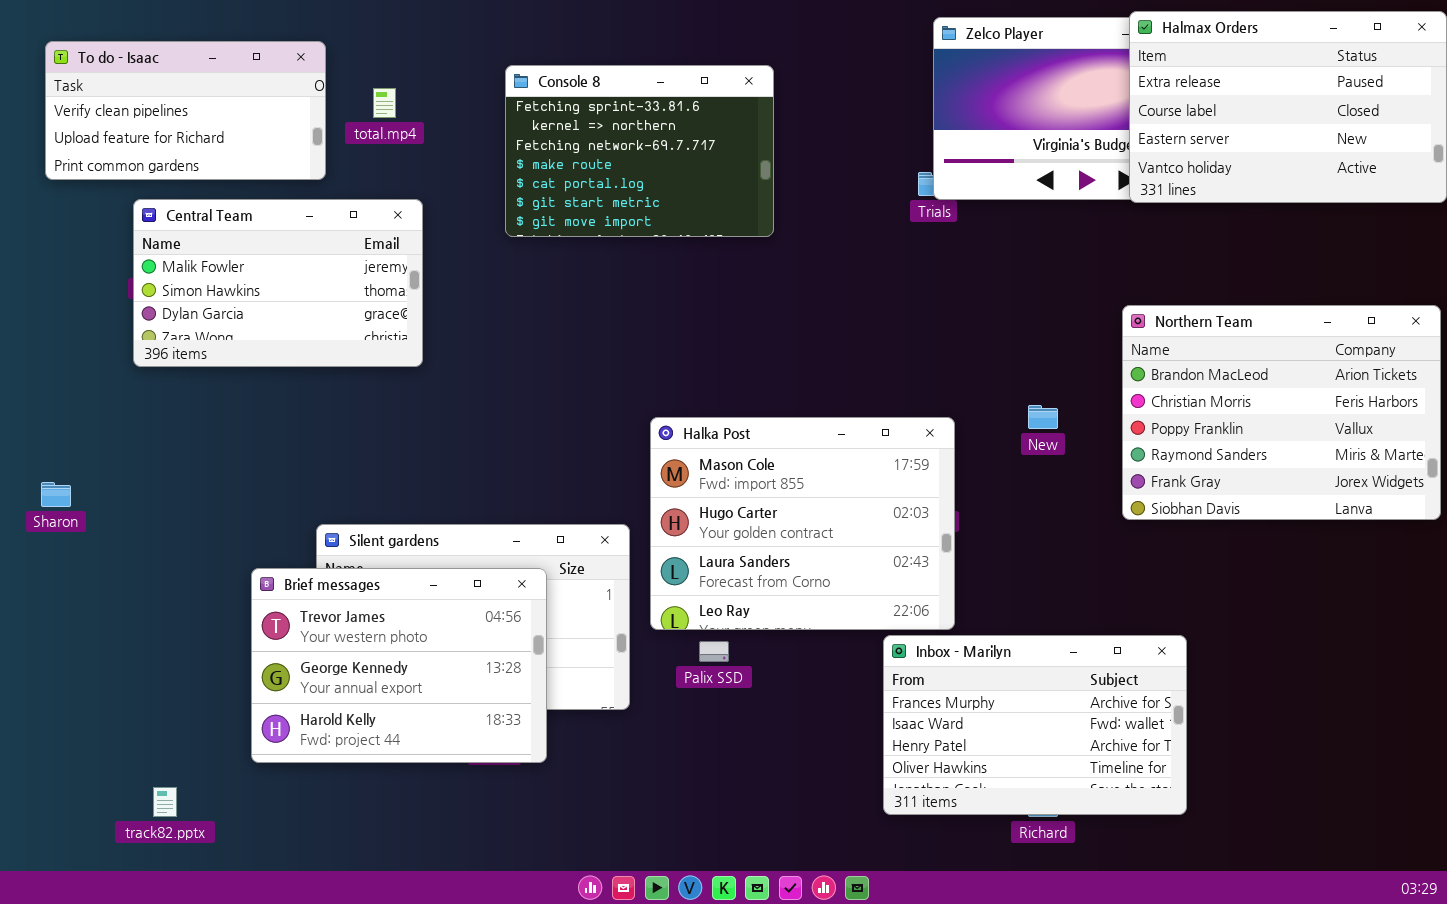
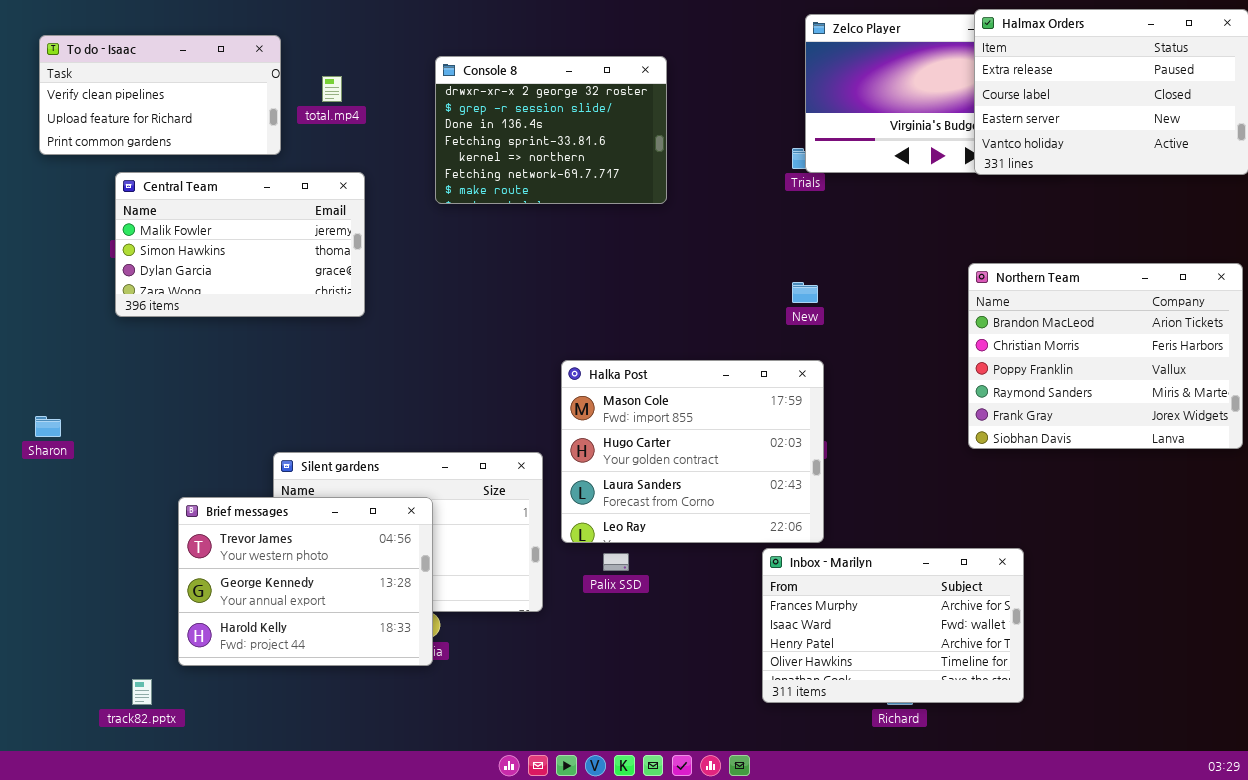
Console 8: [505,65,774,237] -> [435,56,667,204], scrolled up 3 rows
New: [1028,405,1058,429] -> [792,282,818,303], moved
Brief messages: [251,568,547,763] -> [178,497,433,666], moved

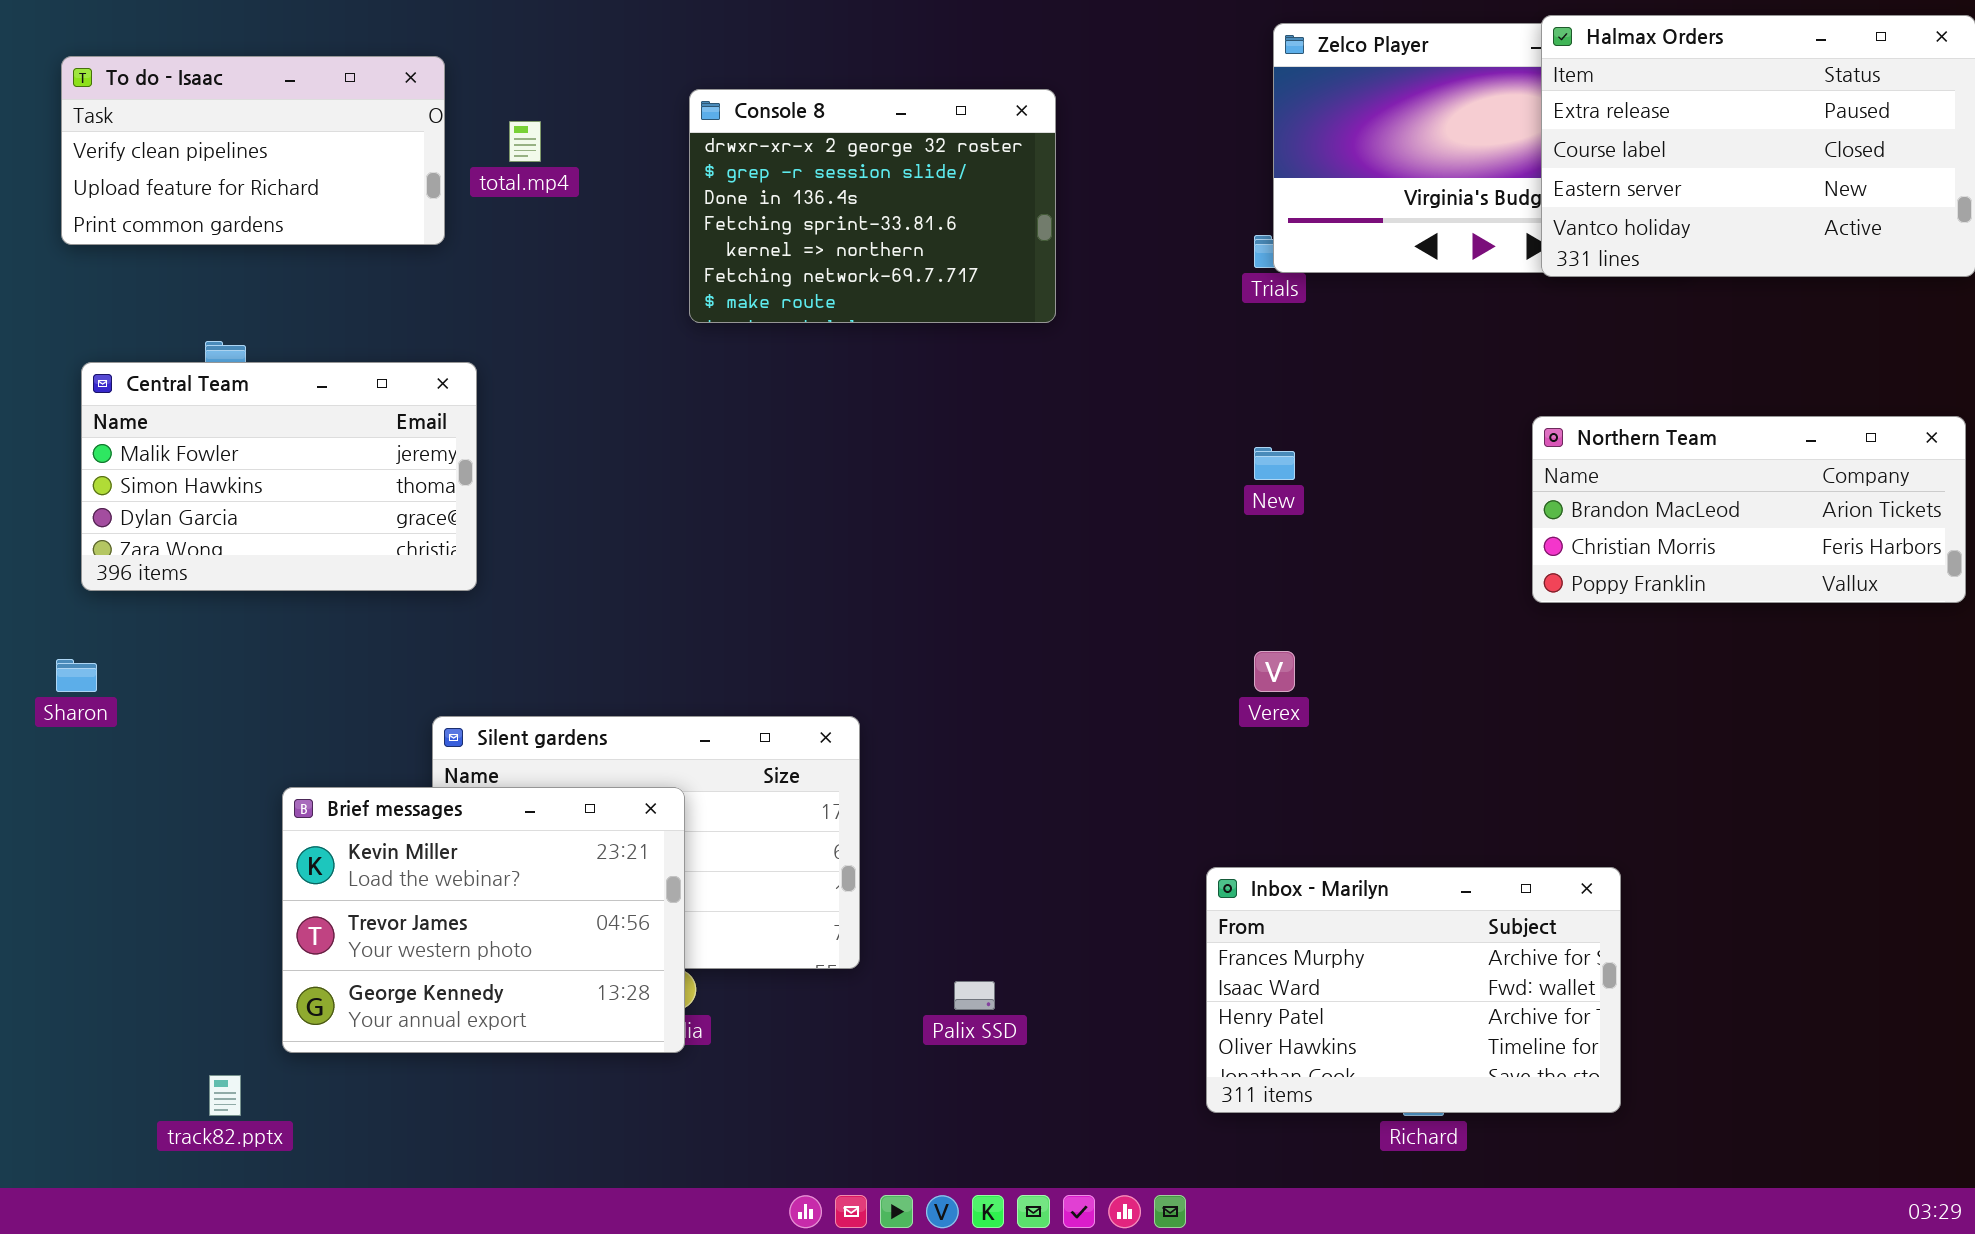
Central Team: [115,172,365,317] -> [81,362,477,591], moved
Northern Team: [968,263,1243,449] -> [1532,416,1966,603], resized
Halka Post: [561,360,824,543] -> none, closed
Brief messages: [178,497,433,666] -> [282,787,685,1053], scrolled up 1 row
Palix SSD: [603,553,629,571] -> [954,981,995,1010], moved

